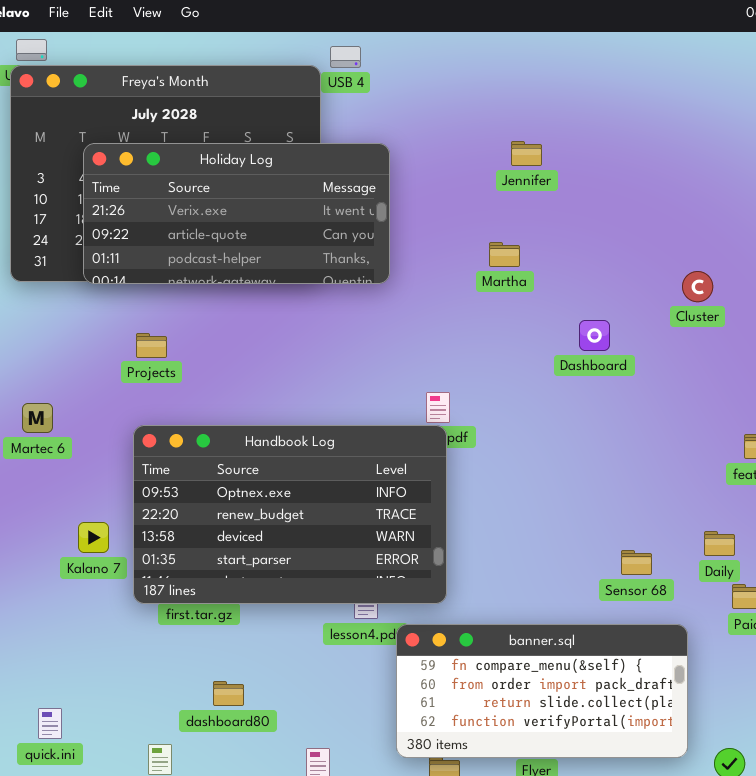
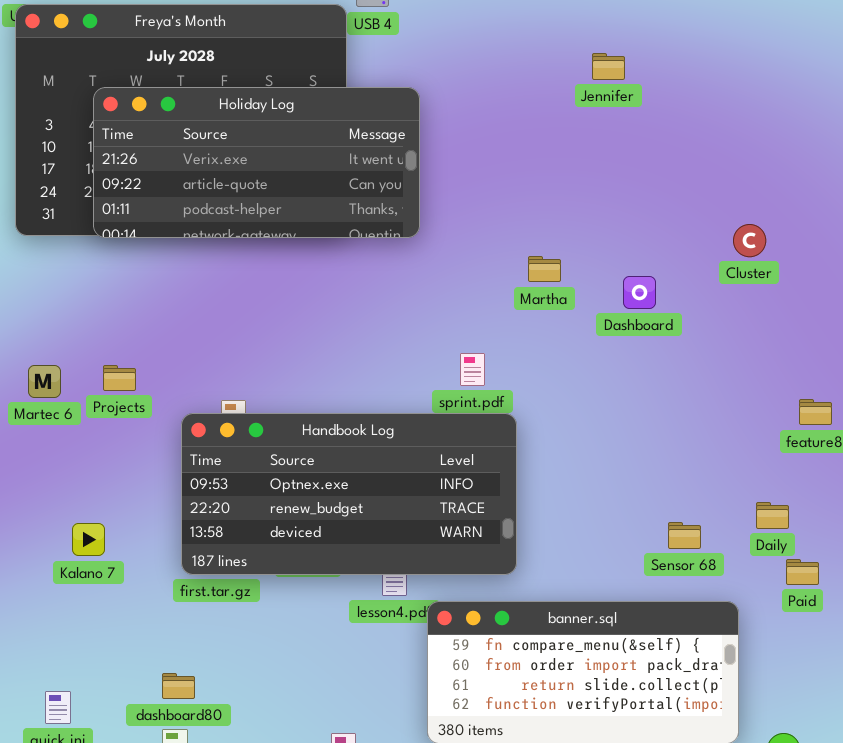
Jennifer: [511,141,542,166] -> [592,53,625,80], moved
Martha: [489,242,520,267] -> [528,256,561,282], moved
Projects: [136,333,167,358] -> [103,365,136,391], moved
Handbook Log: [133,425,447,604] -> [181,413,517,575], moved, resized
Kalano 7: [78,522,109,553] -> [72,523,105,556], moved
dashboard80: [213,681,244,706] -> [162,673,195,699], moved

